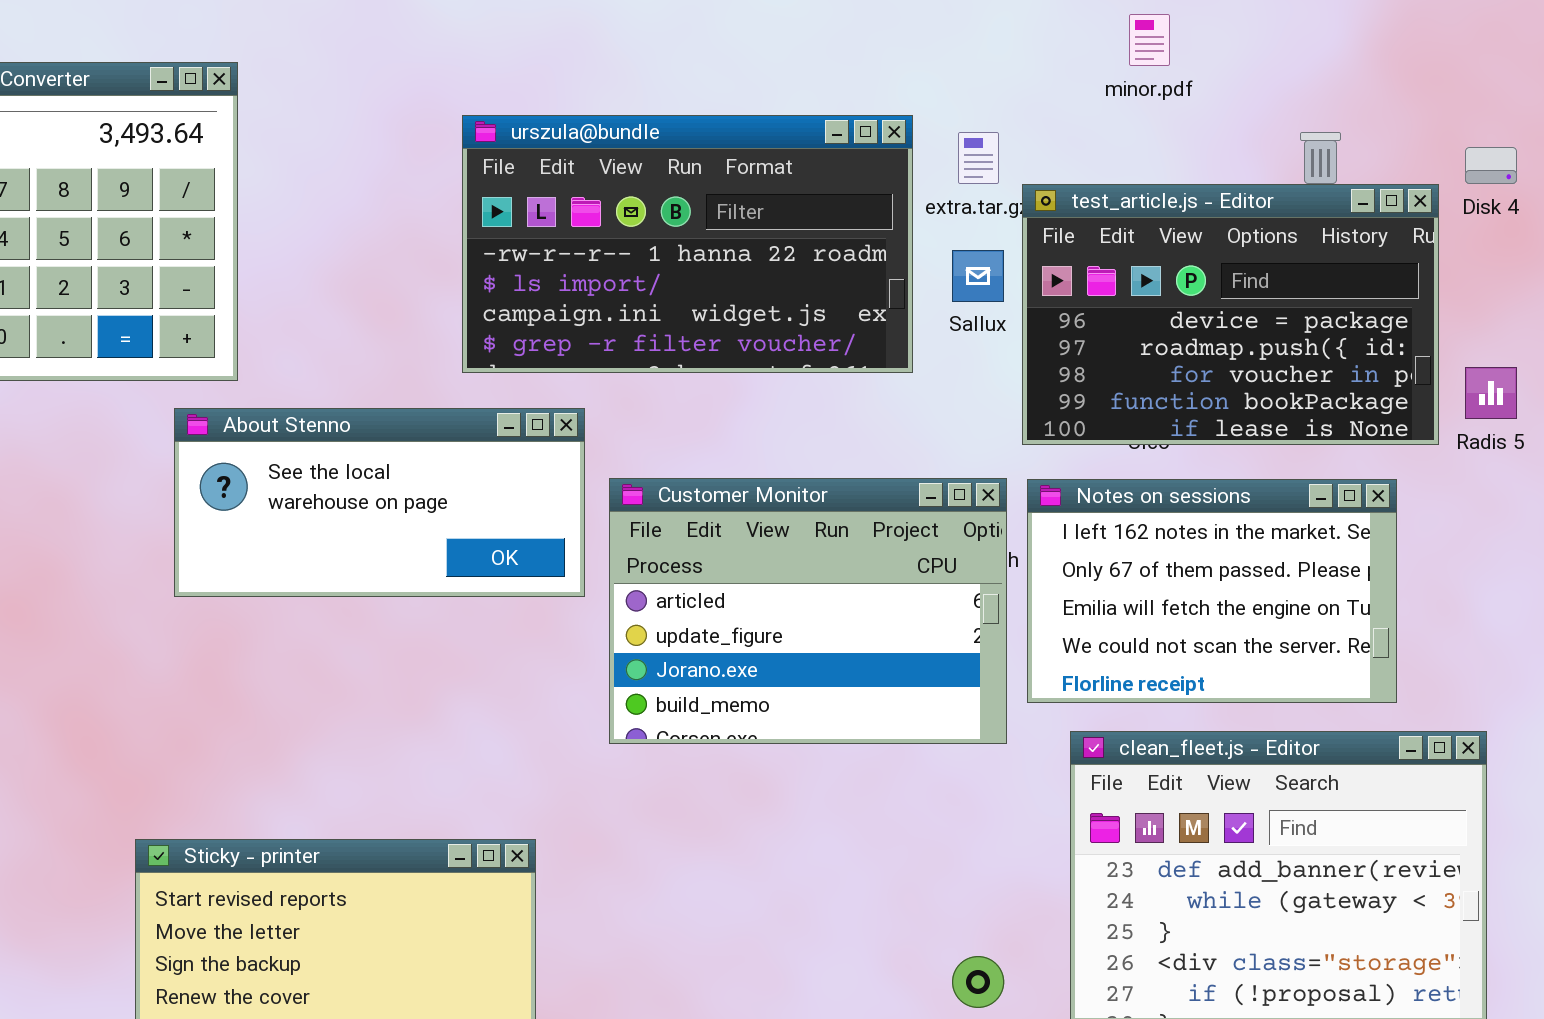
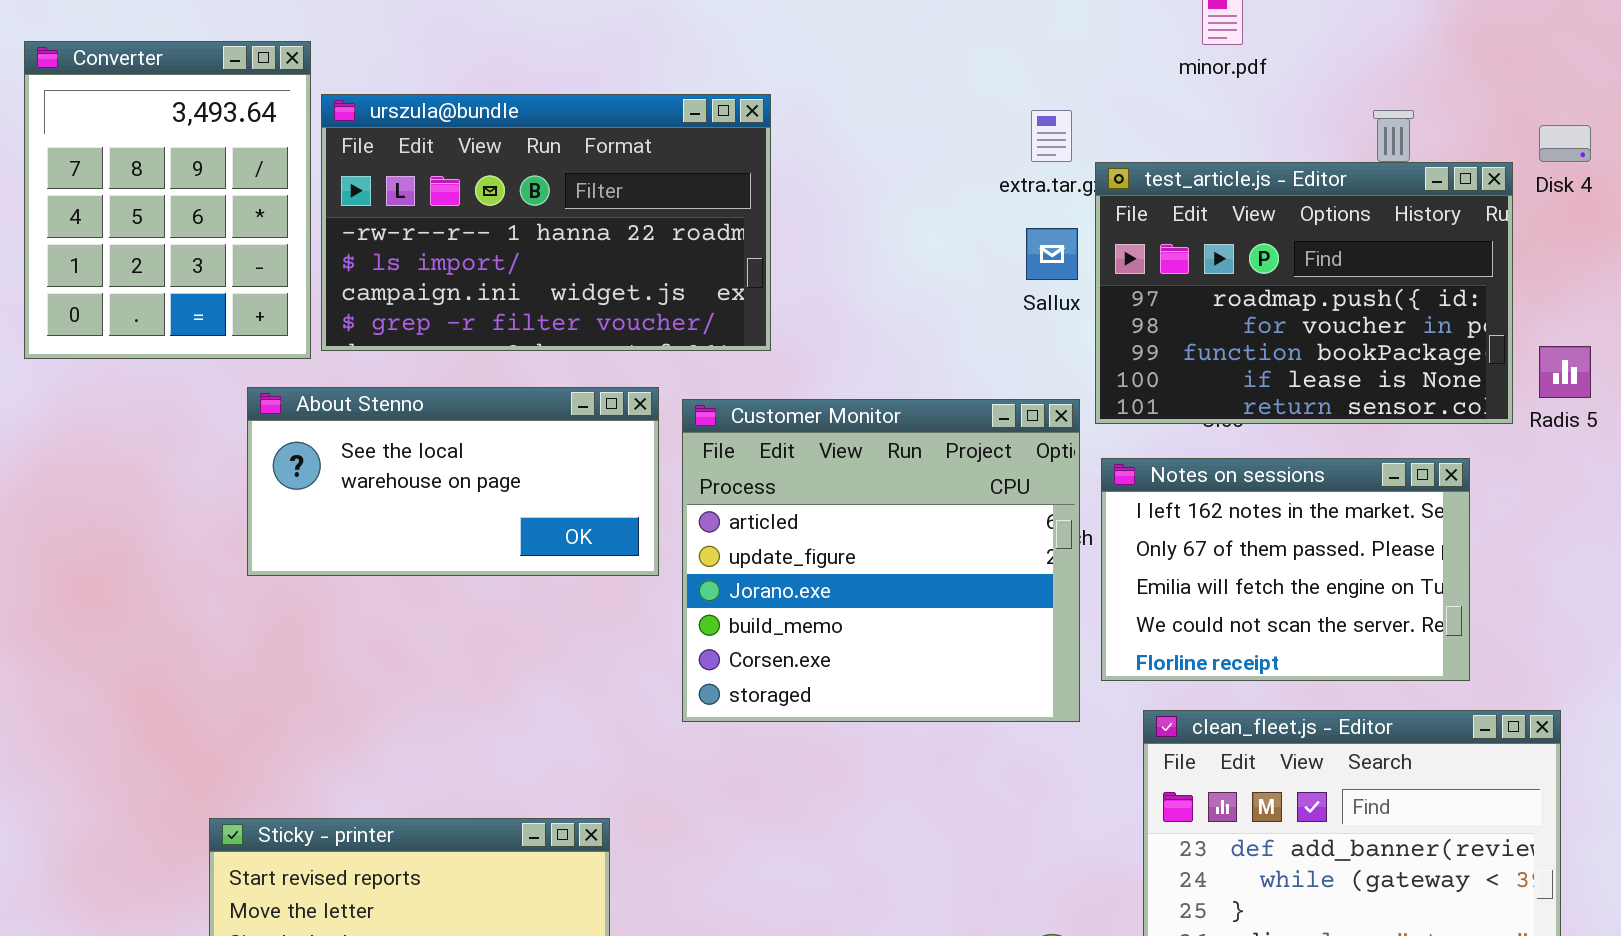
urszula@bundle: [462,115,913,373] -> [321,94,771,351], moved
test_article.js - Editor: [1022,184,1439,445] -> [1095,162,1513,424], scrolled down 1 row
Customer Monitor: [609,478,1007,744] -> [682,399,1080,722], resized

